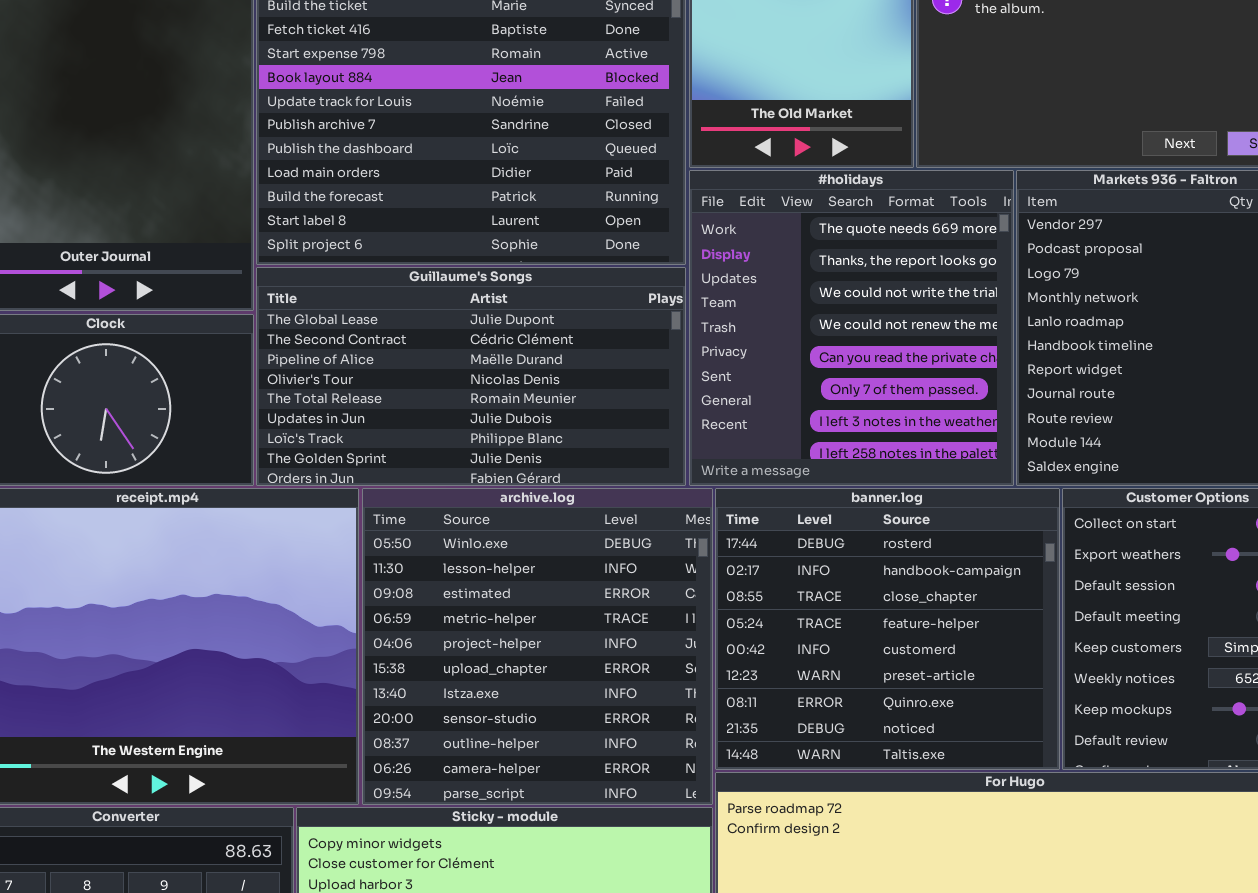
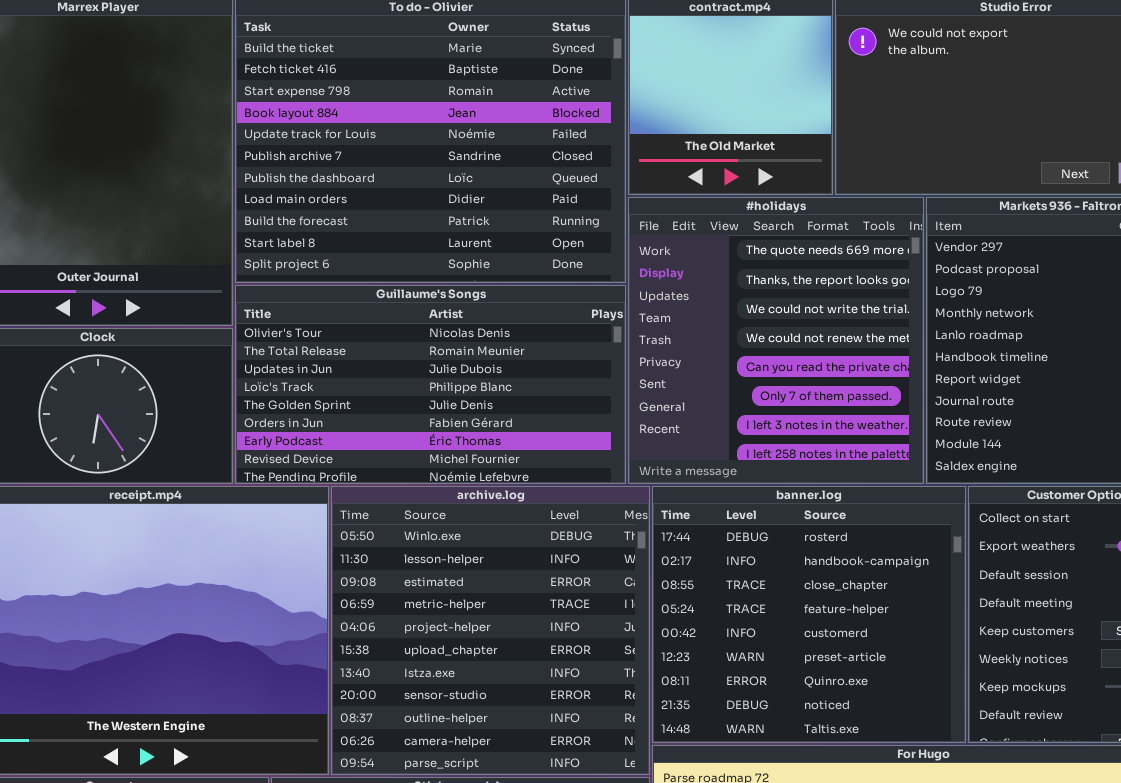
Guillaume's Songs: [256,267,686,486] -> [235,285,626,484], scrolled down 3 rows

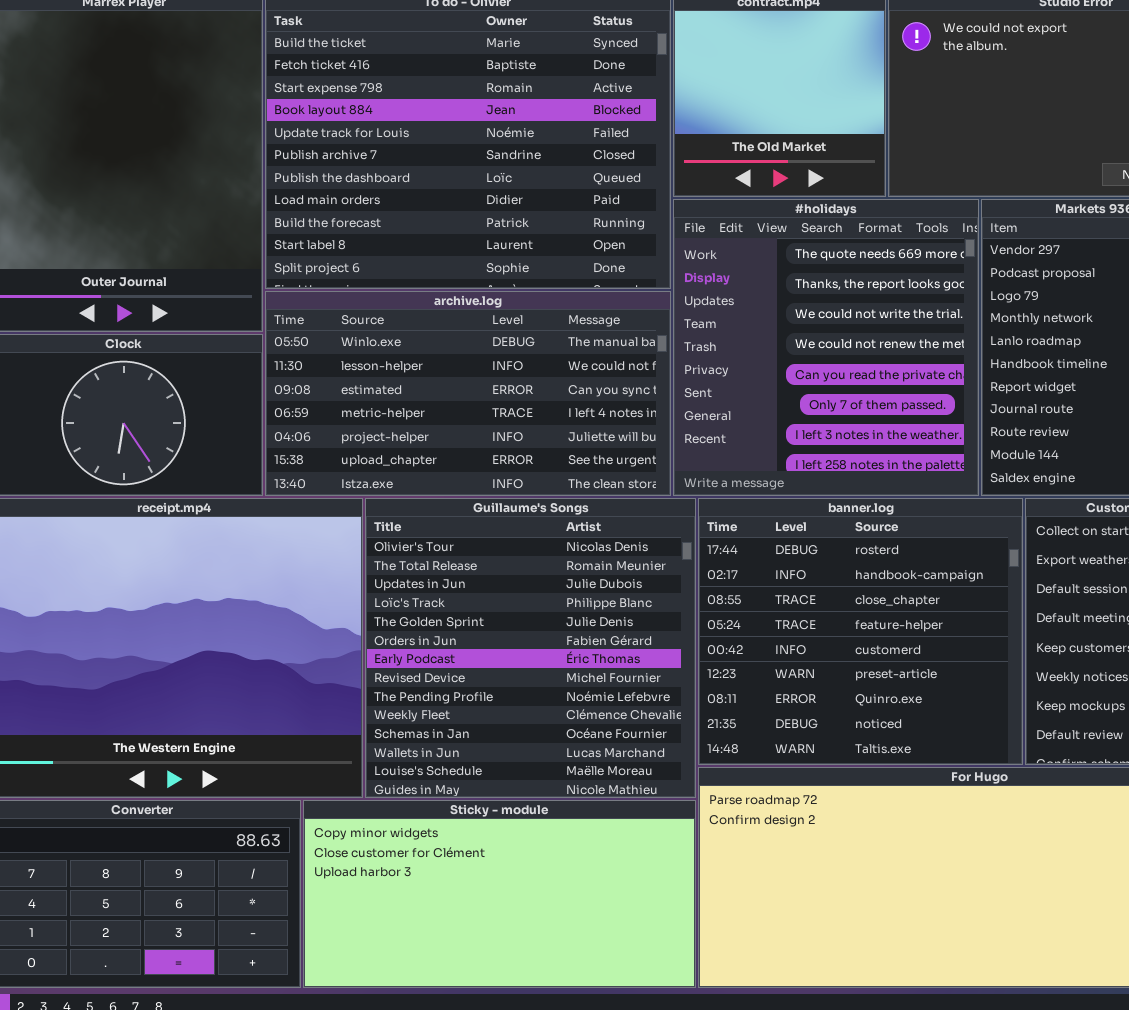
Guillaume's Songs: [235,285,626,484] -> [365,498,696,798], moved, resized
archive.log: [331,486,650,775] -> [265,291,671,496], moved, resized

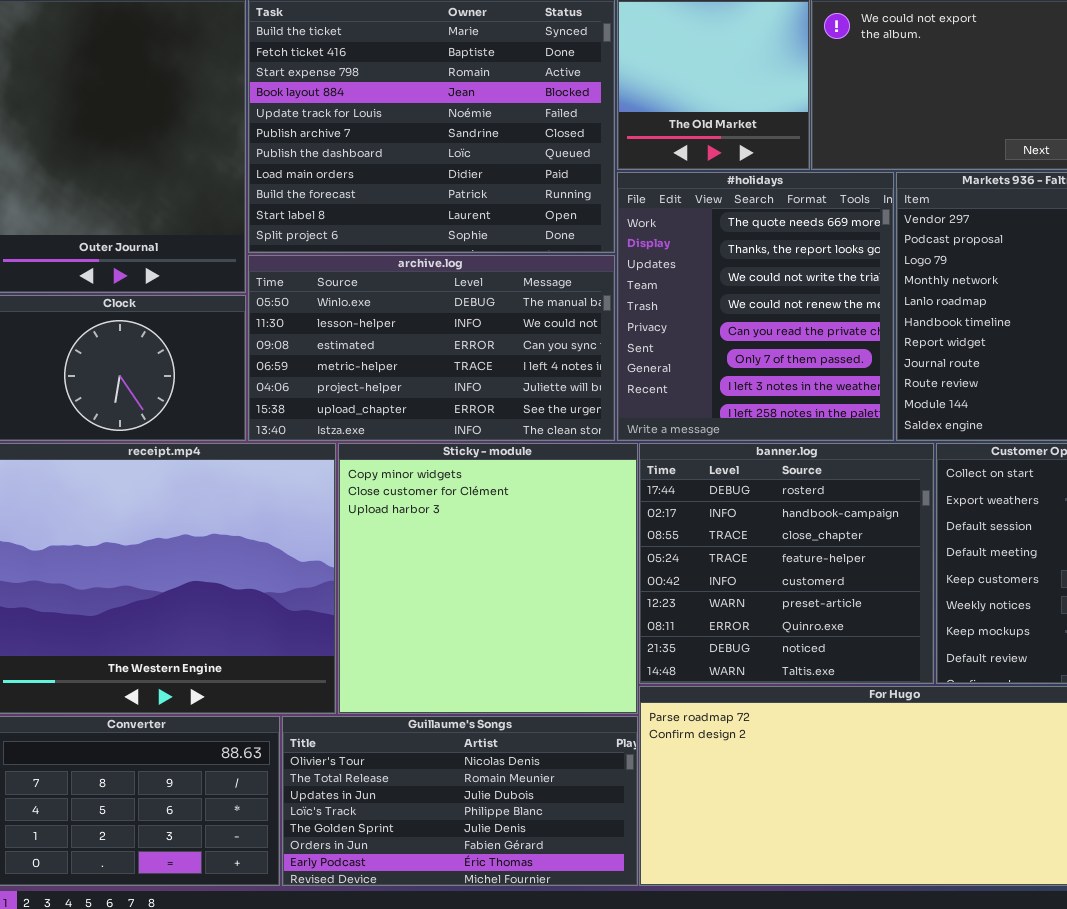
Guillaume's Songs: [365,498,696,798] -> [282,716,638,886], moved, resized
Sticky - module: [303,800,696,988] -> [338,443,638,714], moved, resized

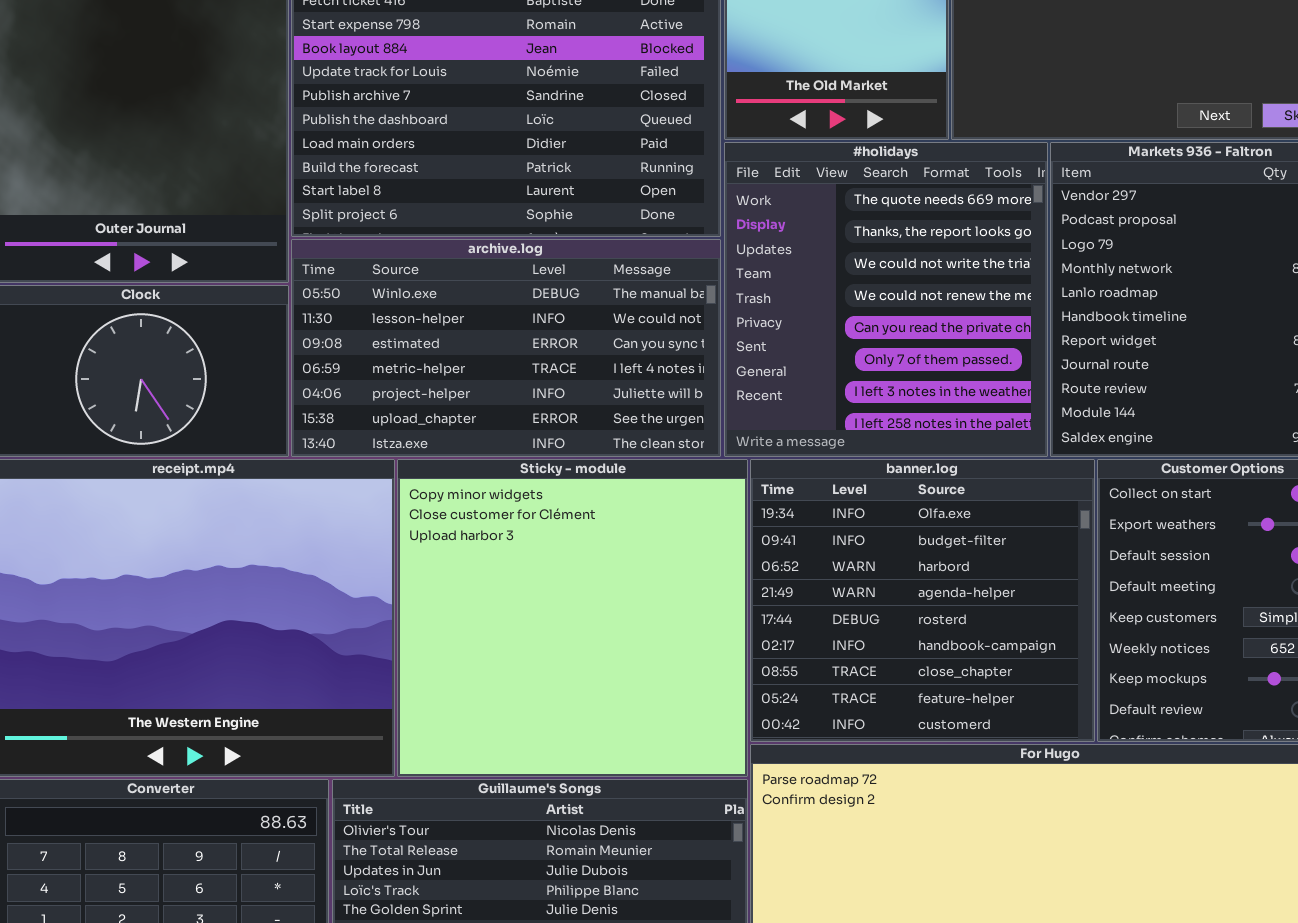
banner.log: [639,443,934,684] -> [750,459,1095,742], scrolled up 4 rows

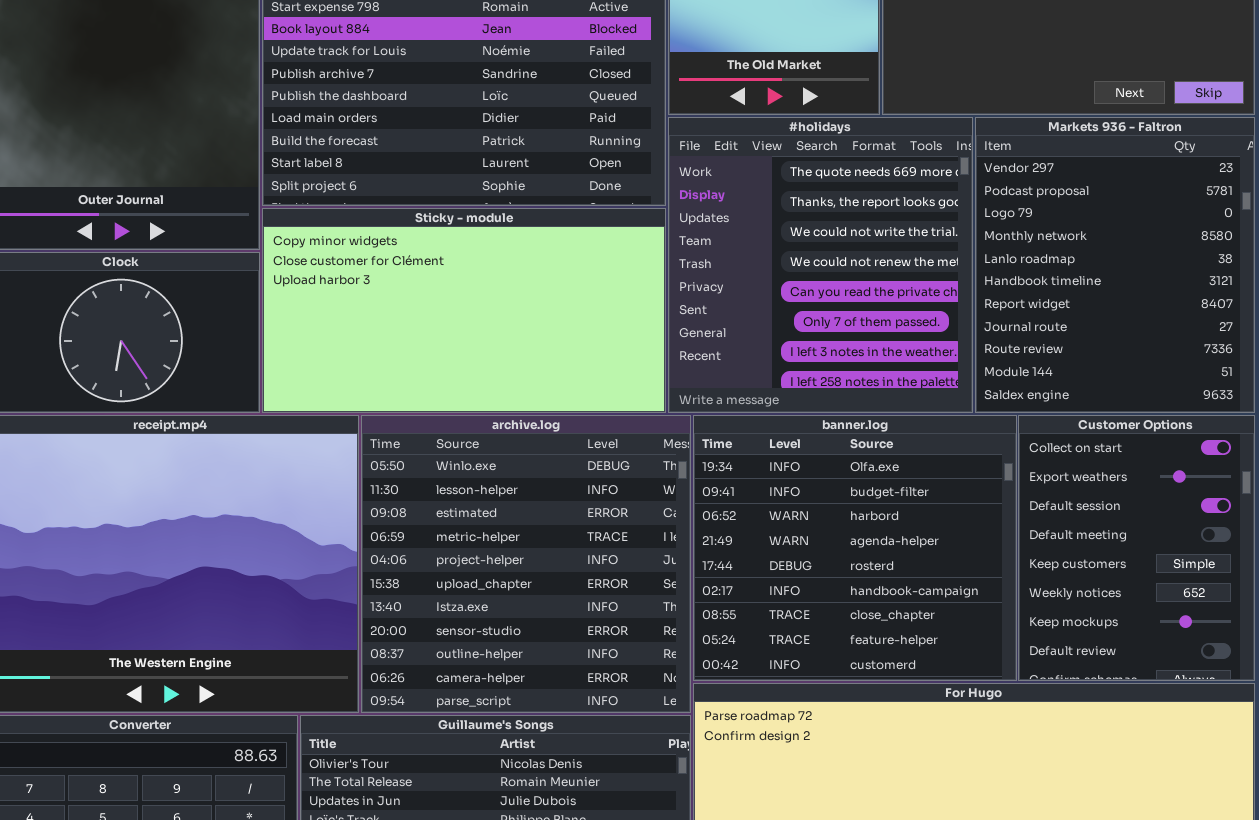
archive.log: [291,239,721,457] -> [361,415,691,713], moved, resized
Sticky - module: [397,459,748,777] -> [262,208,666,413], moved, resized

